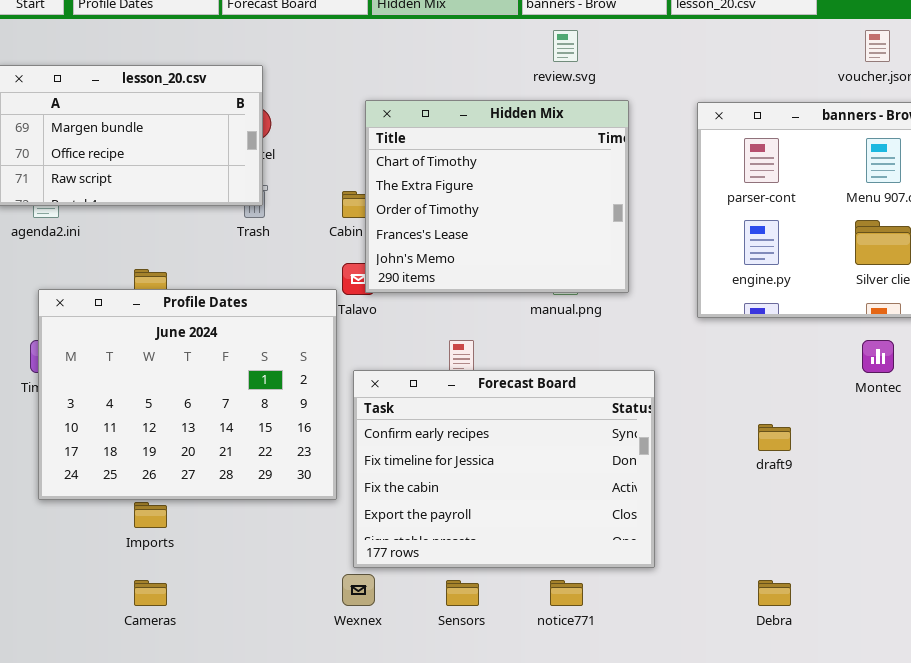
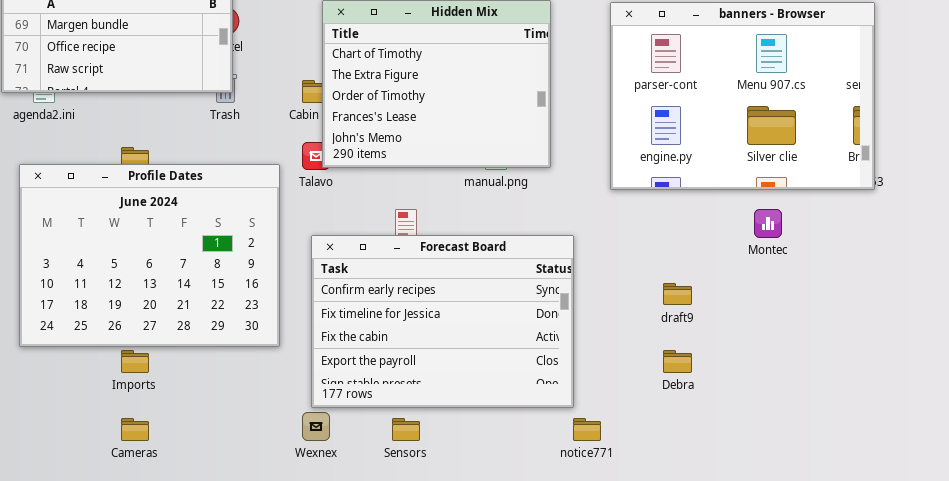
Profile Dates: [38,289,337,500] -> [19,164,280,347], moved
notice771: [550,580,583,606] -> [573,418,601,441], moved
Debra: [758,580,791,606] -> [663,350,692,373], moved

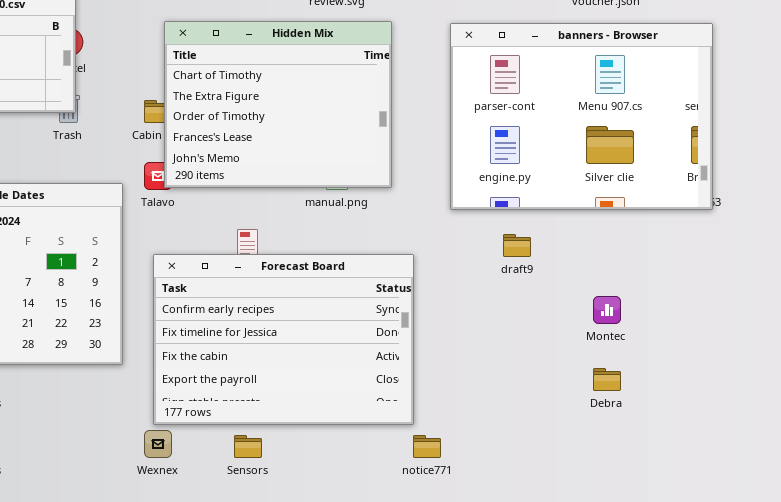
Montec: [754,209,782,238] -> [593,296,621,324], moved
draft9: [663,283,692,305] -> [503,234,531,257], moved
Debra: [663,350,692,373] -> [593,368,621,391], moved

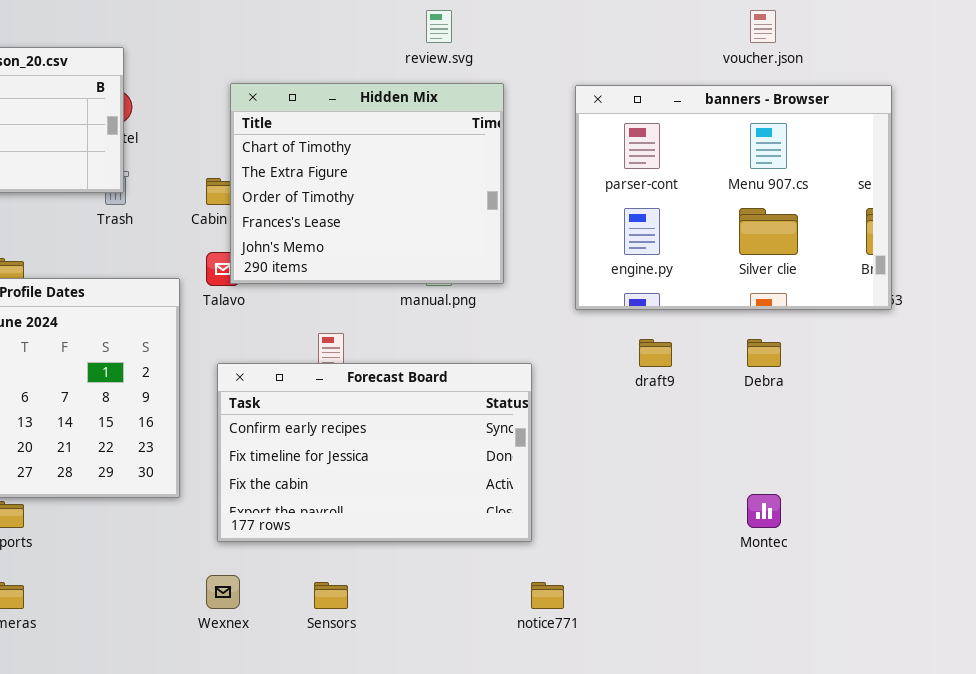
Forecast Board: [153,254,414,425] -> [217,363,532,542], resized
Montec: [593,296,621,324] -> [747,494,781,528], moved
Debra: [593,368,621,391] -> [747,339,781,367], moved

